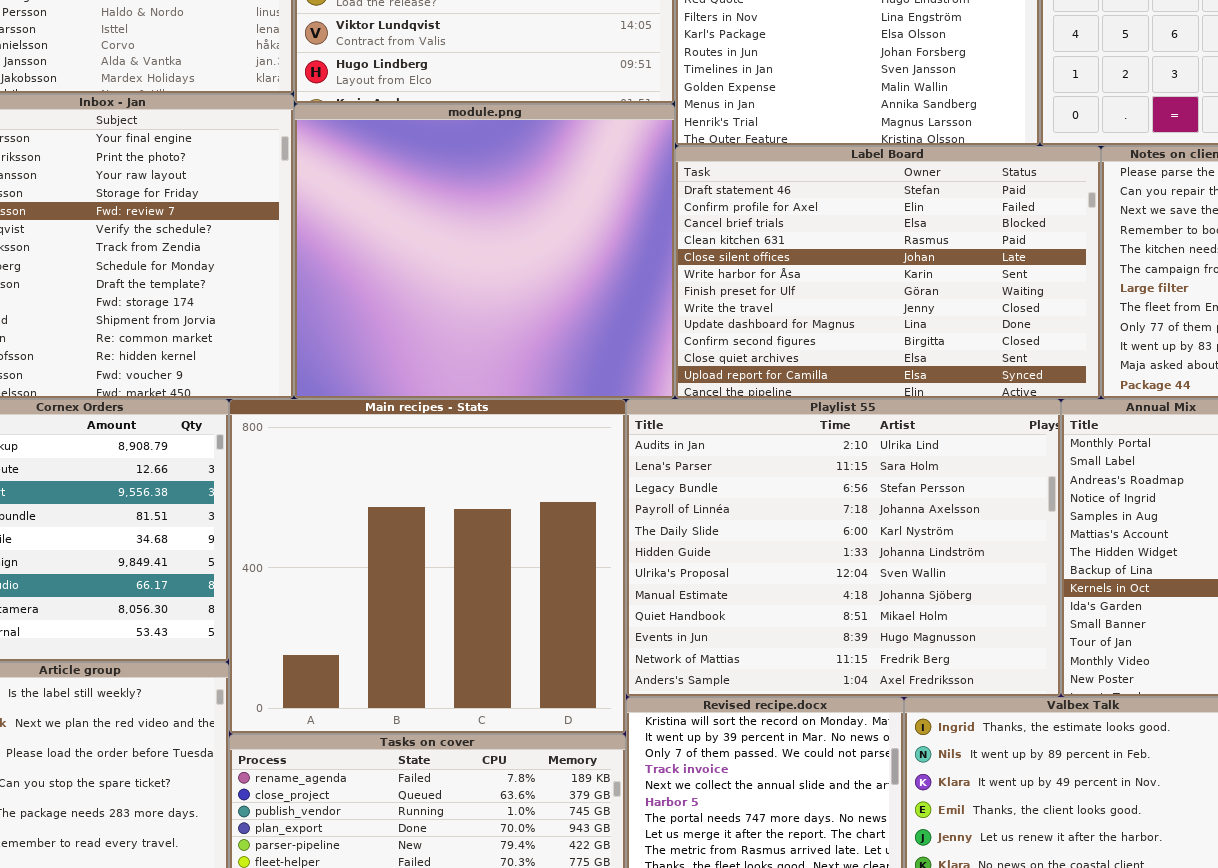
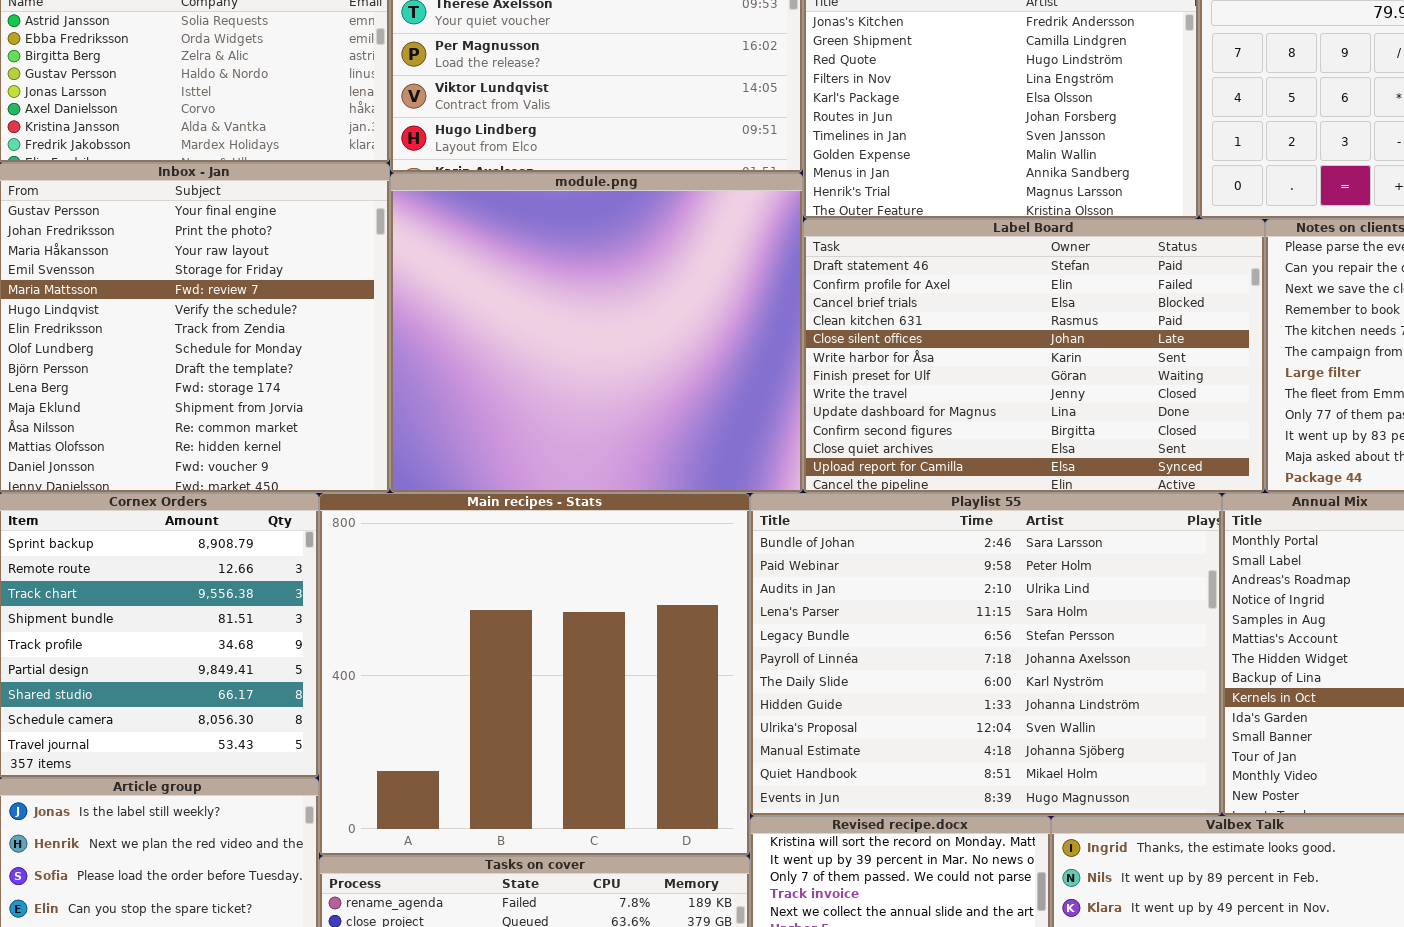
Playlist 55: [626,399,1061,697] -> [750,493,1222,816], scrolled up 2 rows

